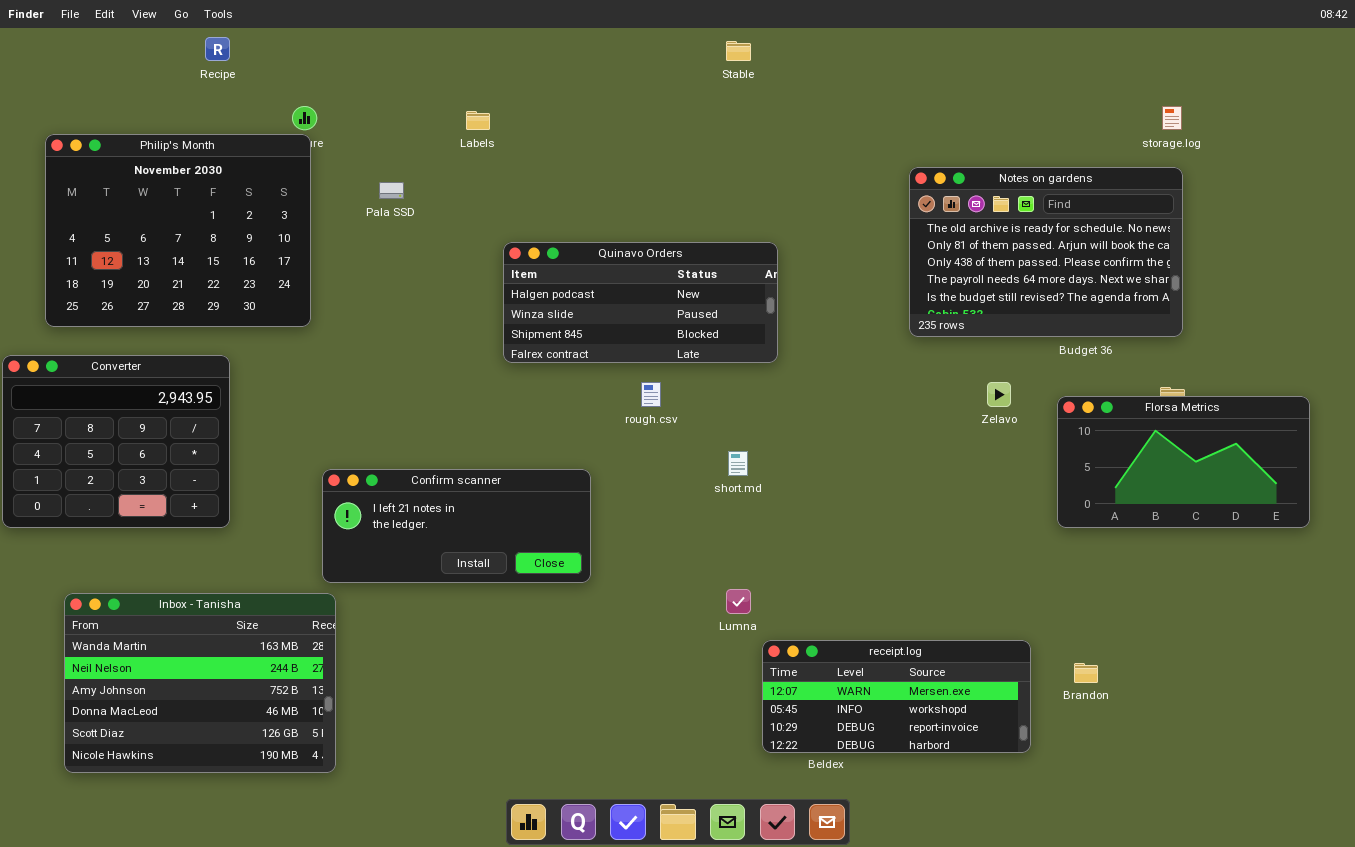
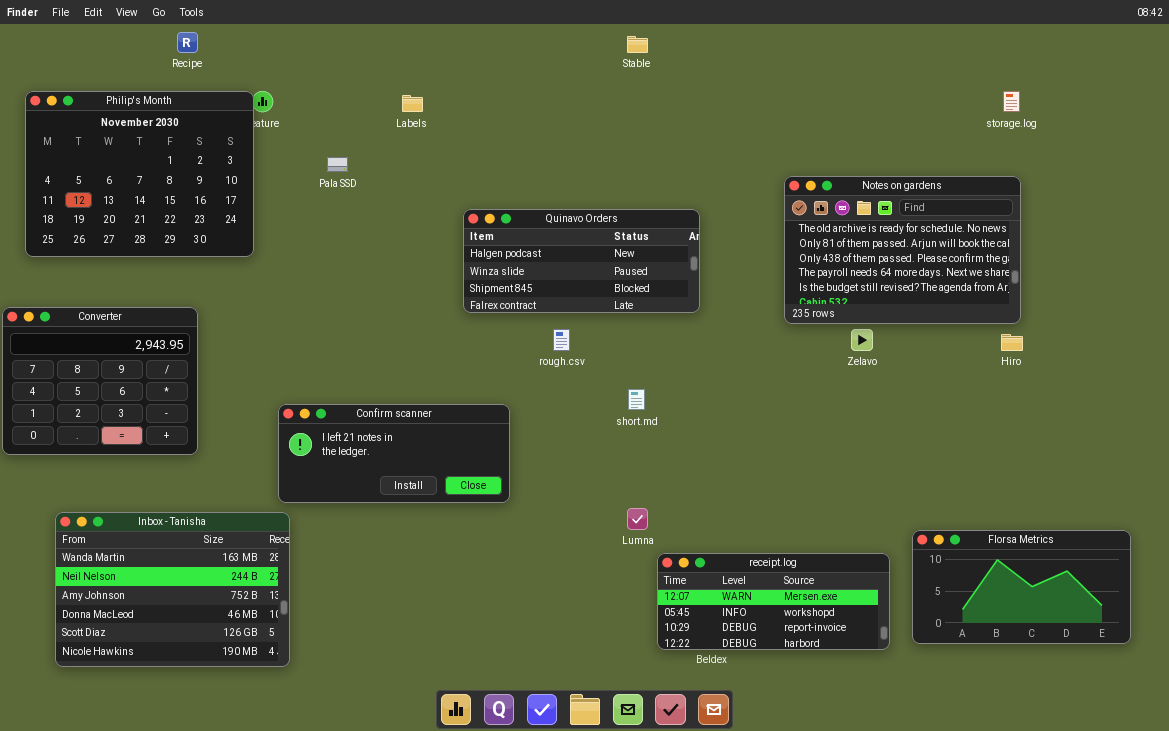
Philip's Month: [45,134,311,327] -> [25,91,254,257], moved
Notes on gardens: [909,167,1183,337] -> [784,176,1021,324], moved
Quinavo Orders: [503,242,778,363] -> [463,209,700,313], moved
Florsa Metrics: [1057,396,1310,528] -> [912,530,1131,644], moved

